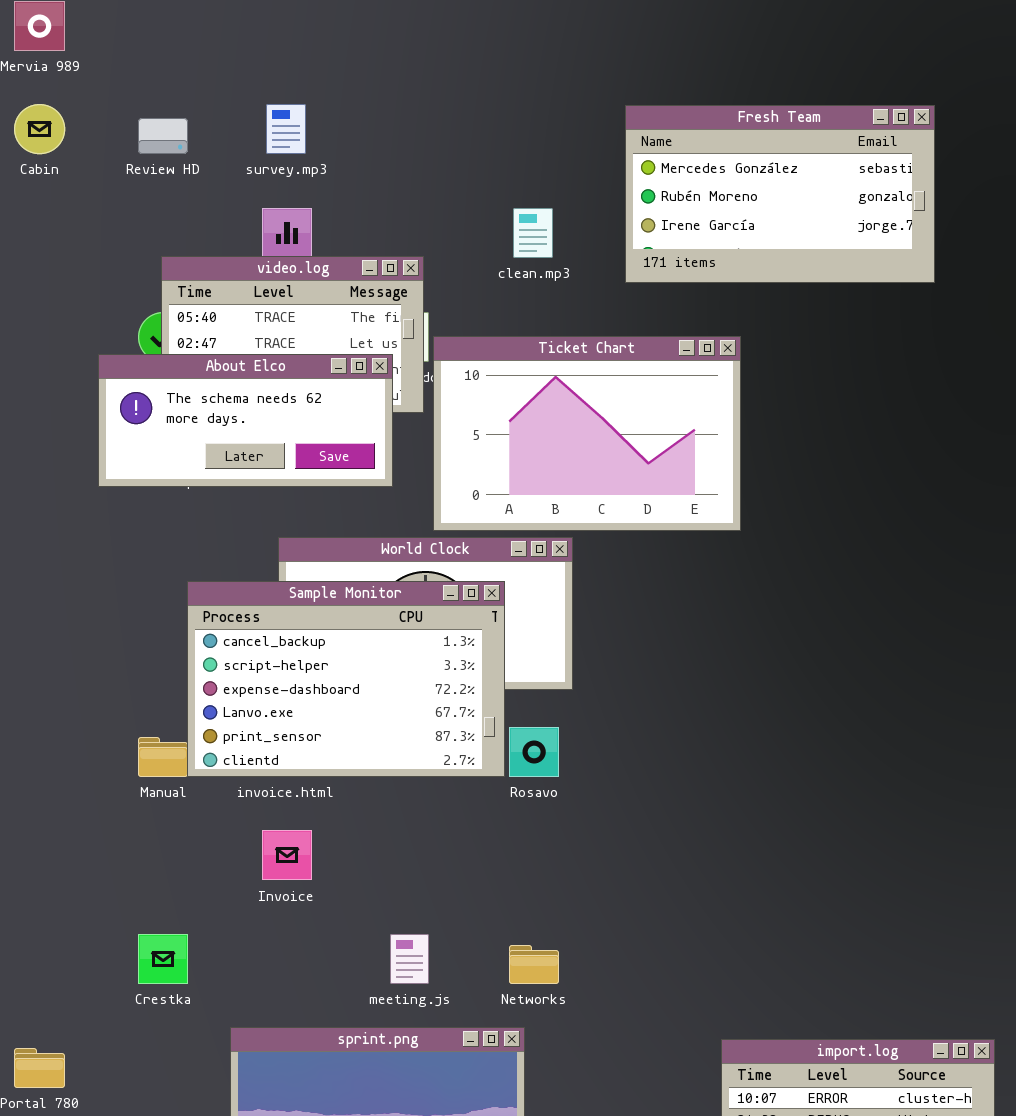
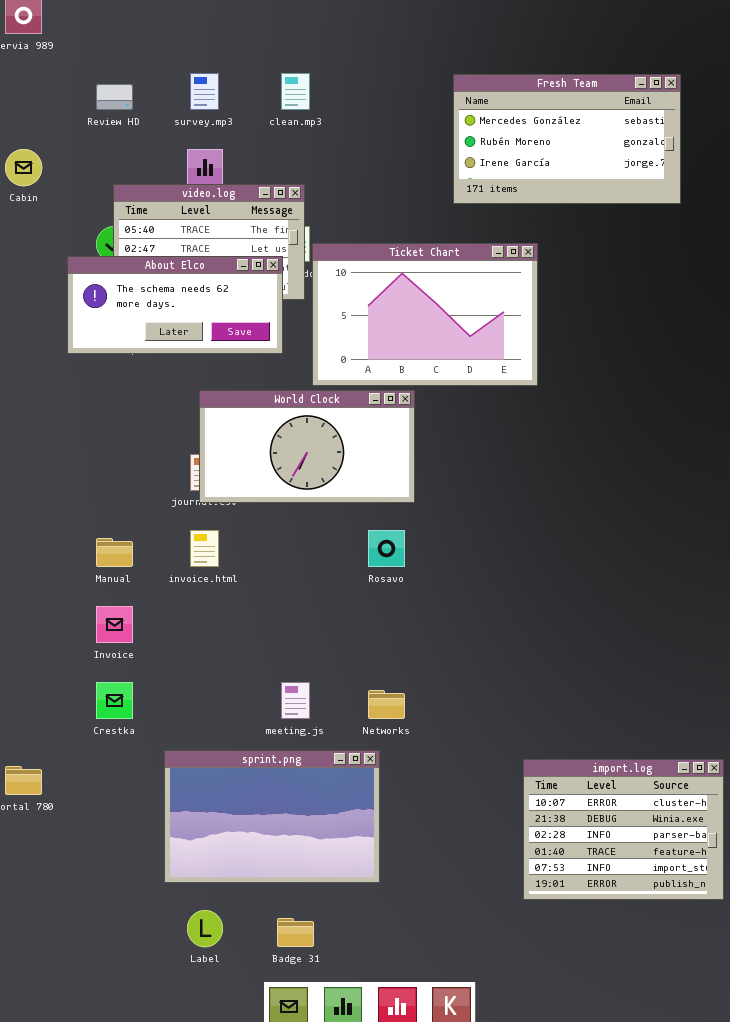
Cabin: [14,104,65,154] -> [5,149,42,186], moved
clean.mp3: [513,208,553,258] -> [281,73,310,110], moved
Sample Monitor: [187,581,505,777] -> none, closed
Invoice: [262,830,312,880] -> [96,606,133,643], moved

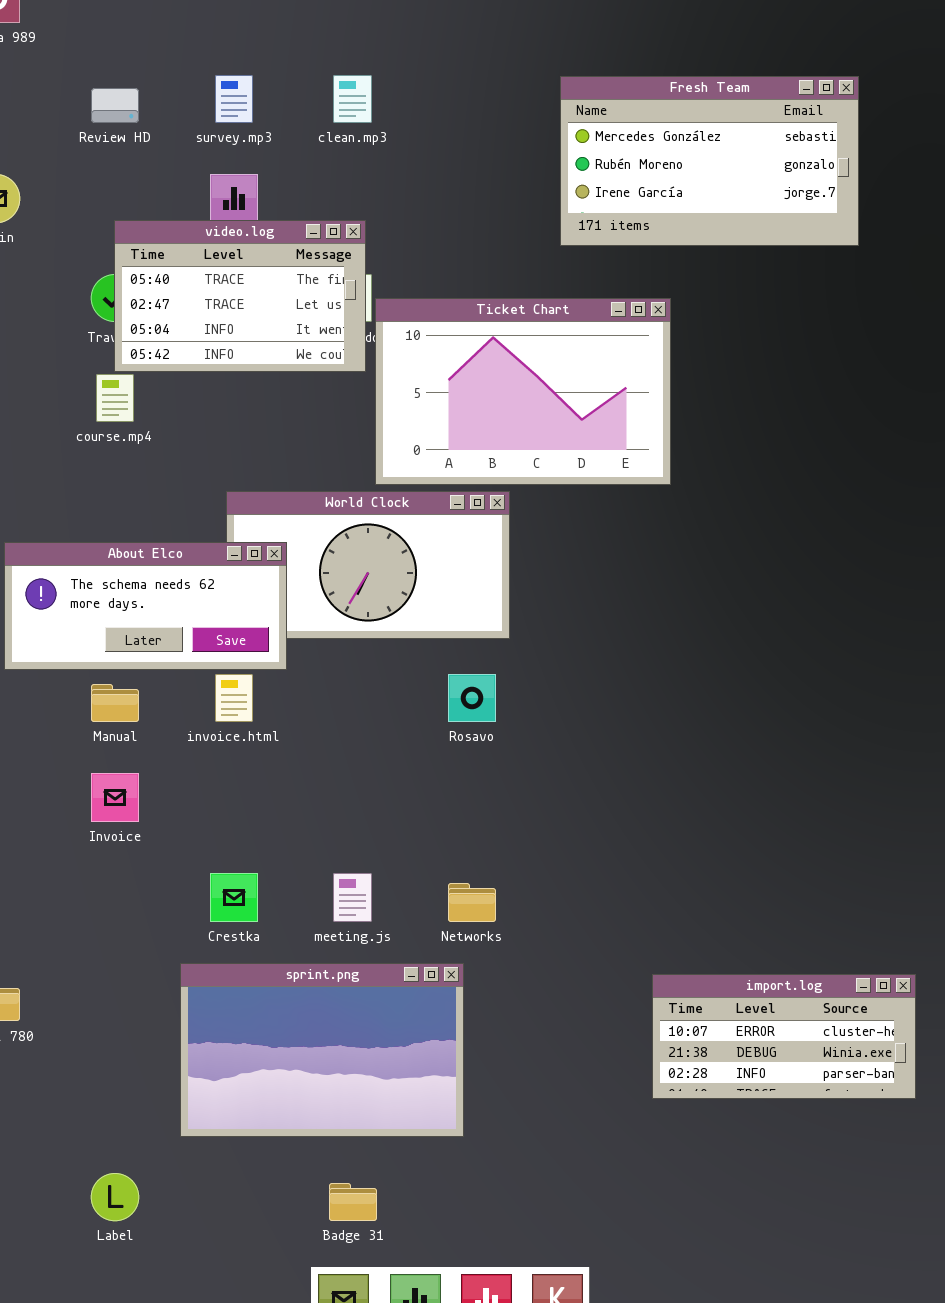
About Elco: [67,256,283,354] -> [4,542,287,670], moved
Crestka: [96,682,133,719] -> [210,873,258,922], moved
import.log: [523,759,724,900] -> [652,974,916,1099], resized
Label: [187,910,223,947] -> [91,1173,139,1221], moved

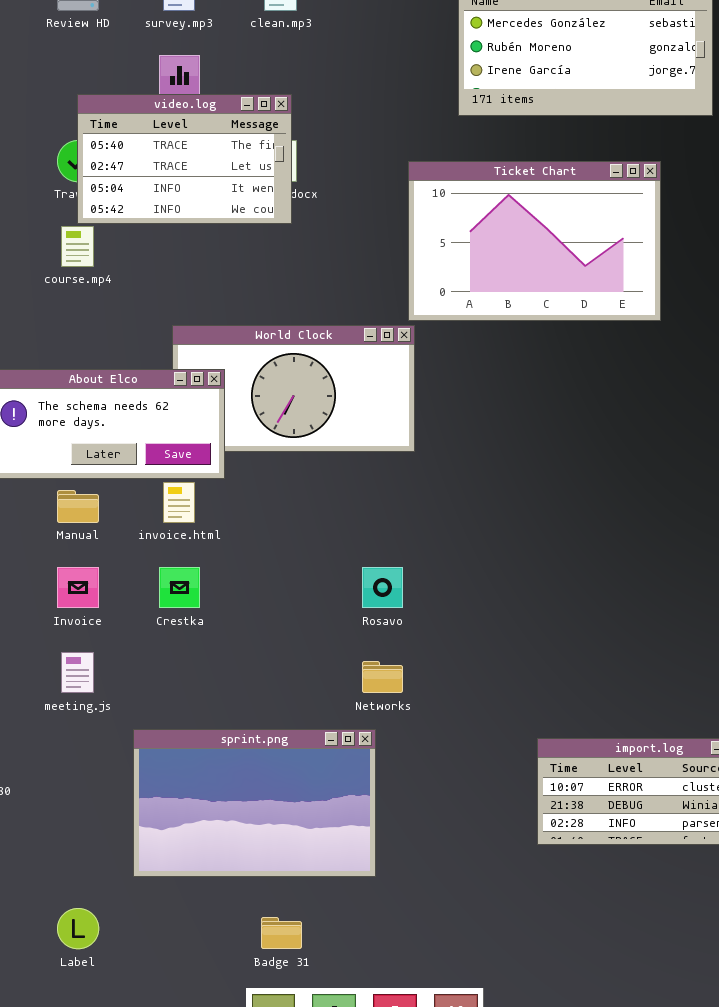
Ticket Chart: [375,298,671,485] -> [408,161,661,321], moved
Rosavo: [448,674,496,722] -> [362,567,403,608], moved
Crestka: [210,873,258,922] -> [159,567,200,608], moved
meeting.js: [333,873,372,922] -> [61,652,94,693], moved

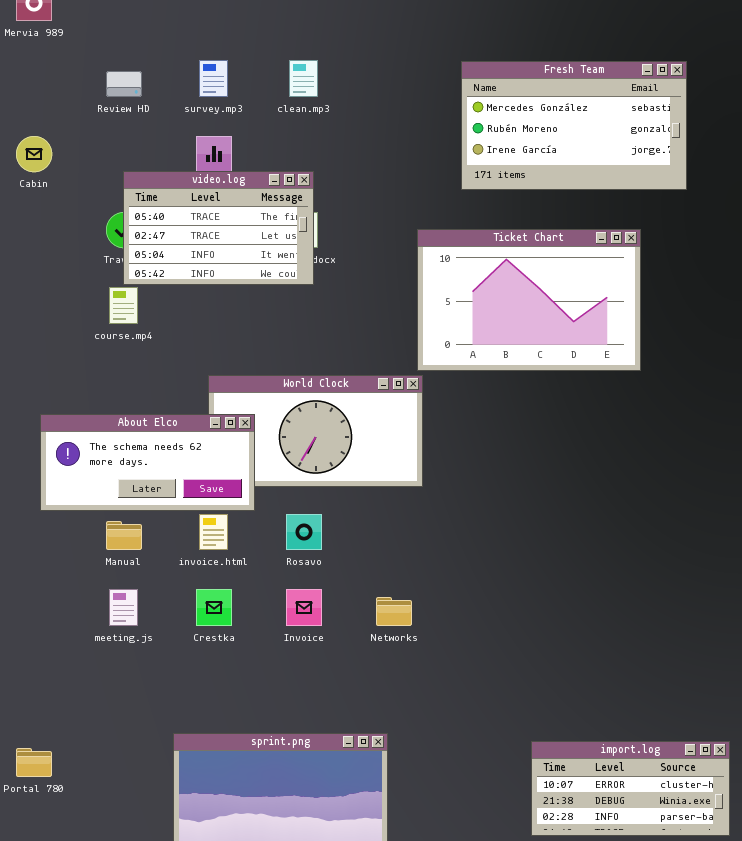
Invoice: [57,567,99,608] -> [286,589,322,626], moved
Rosavo: [362,567,403,608] -> [286,514,322,550], moved
meeting.js: [61,652,94,693] -> [109,589,138,626], moved
Networks: [362,661,403,693] -> [376,597,412,626], moved

